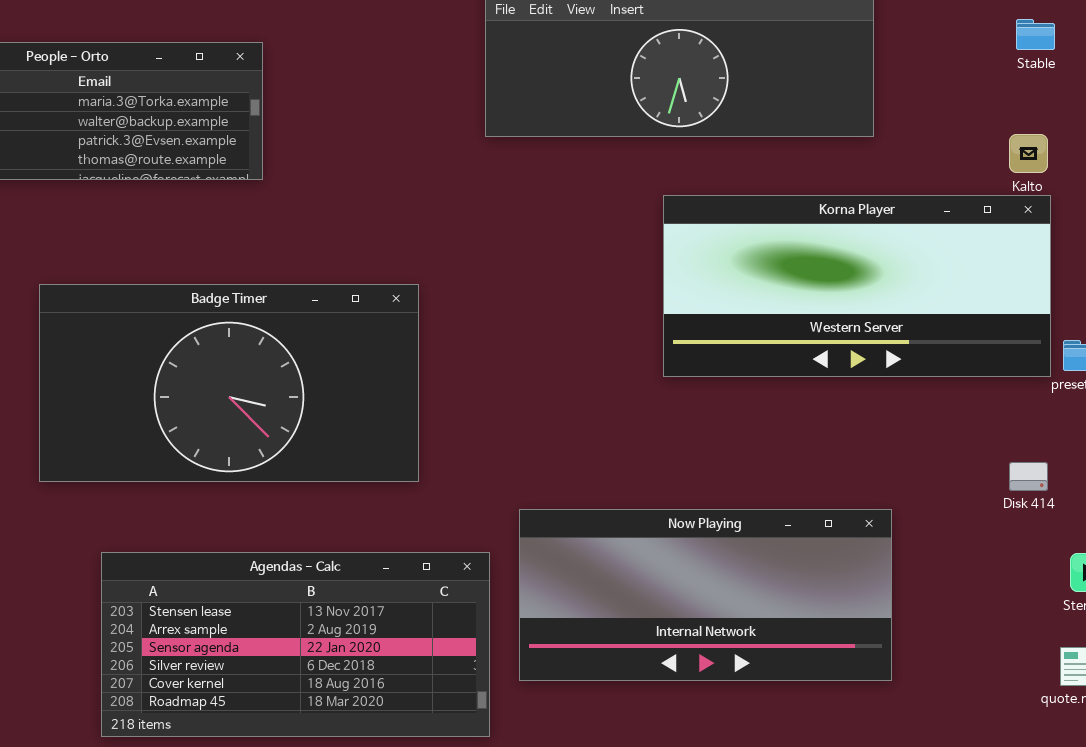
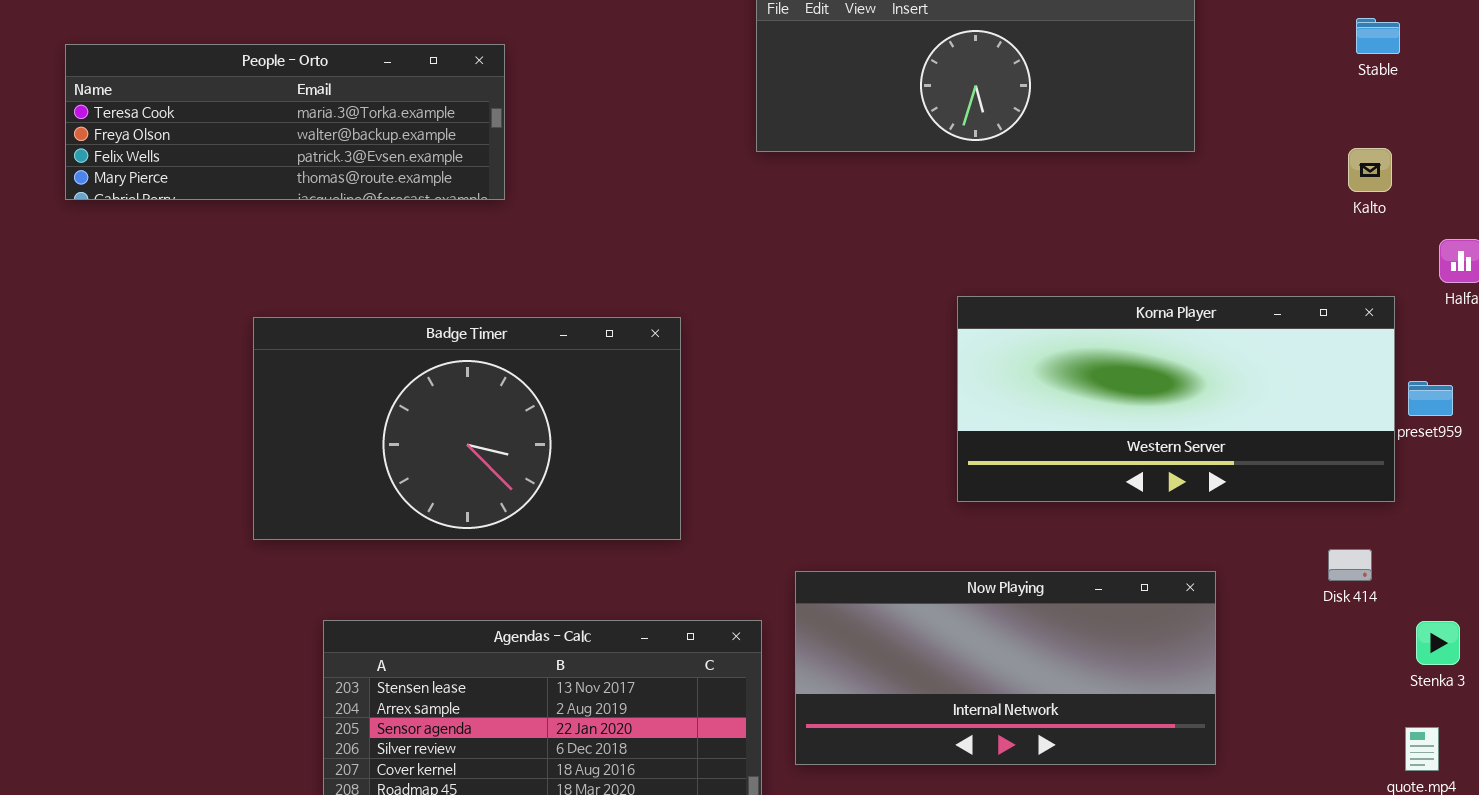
Korna Player: [663,195,1051,377] -> [957,296,1395,502], moved
Disk 414: [1009,462,1048,491] -> [1328,549,1372,581], moved

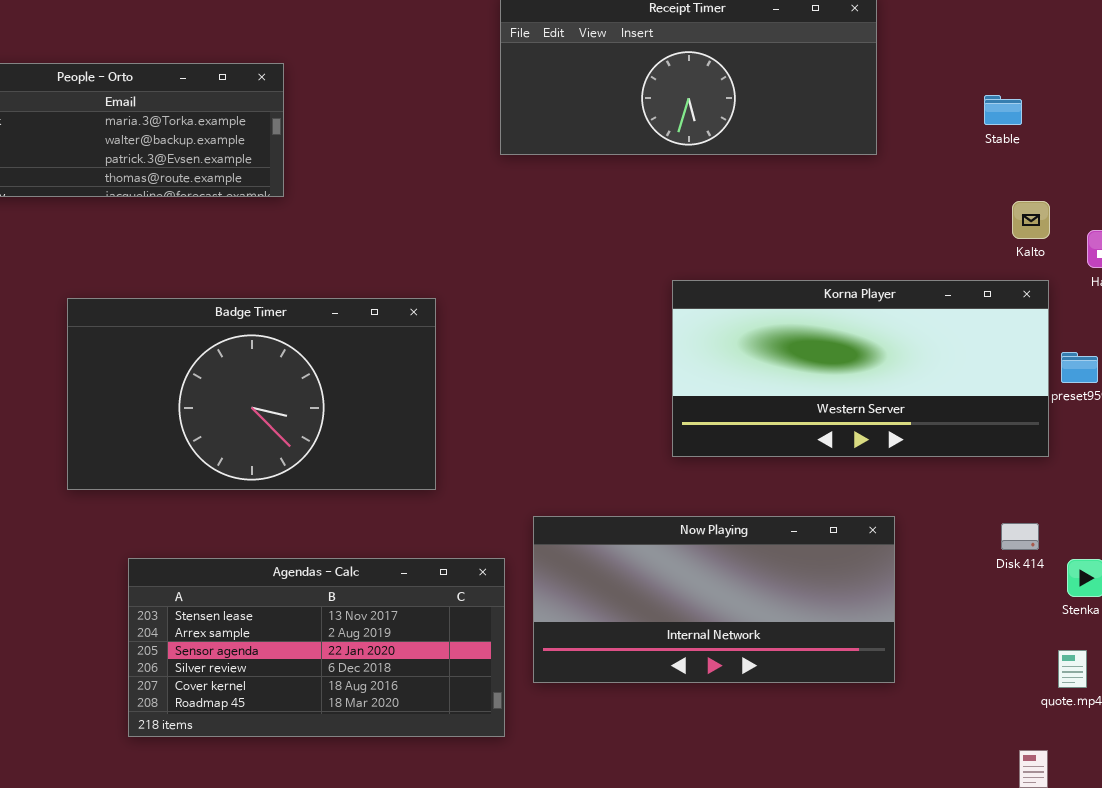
Stable: [1356,18,1400,54] -> [984,95,1022,125], moved
Kalto: [1348,148,1392,192] -> [1012,201,1050,239], moved
Disk 414: [1328,549,1372,581] -> [1001,523,1039,550], moved

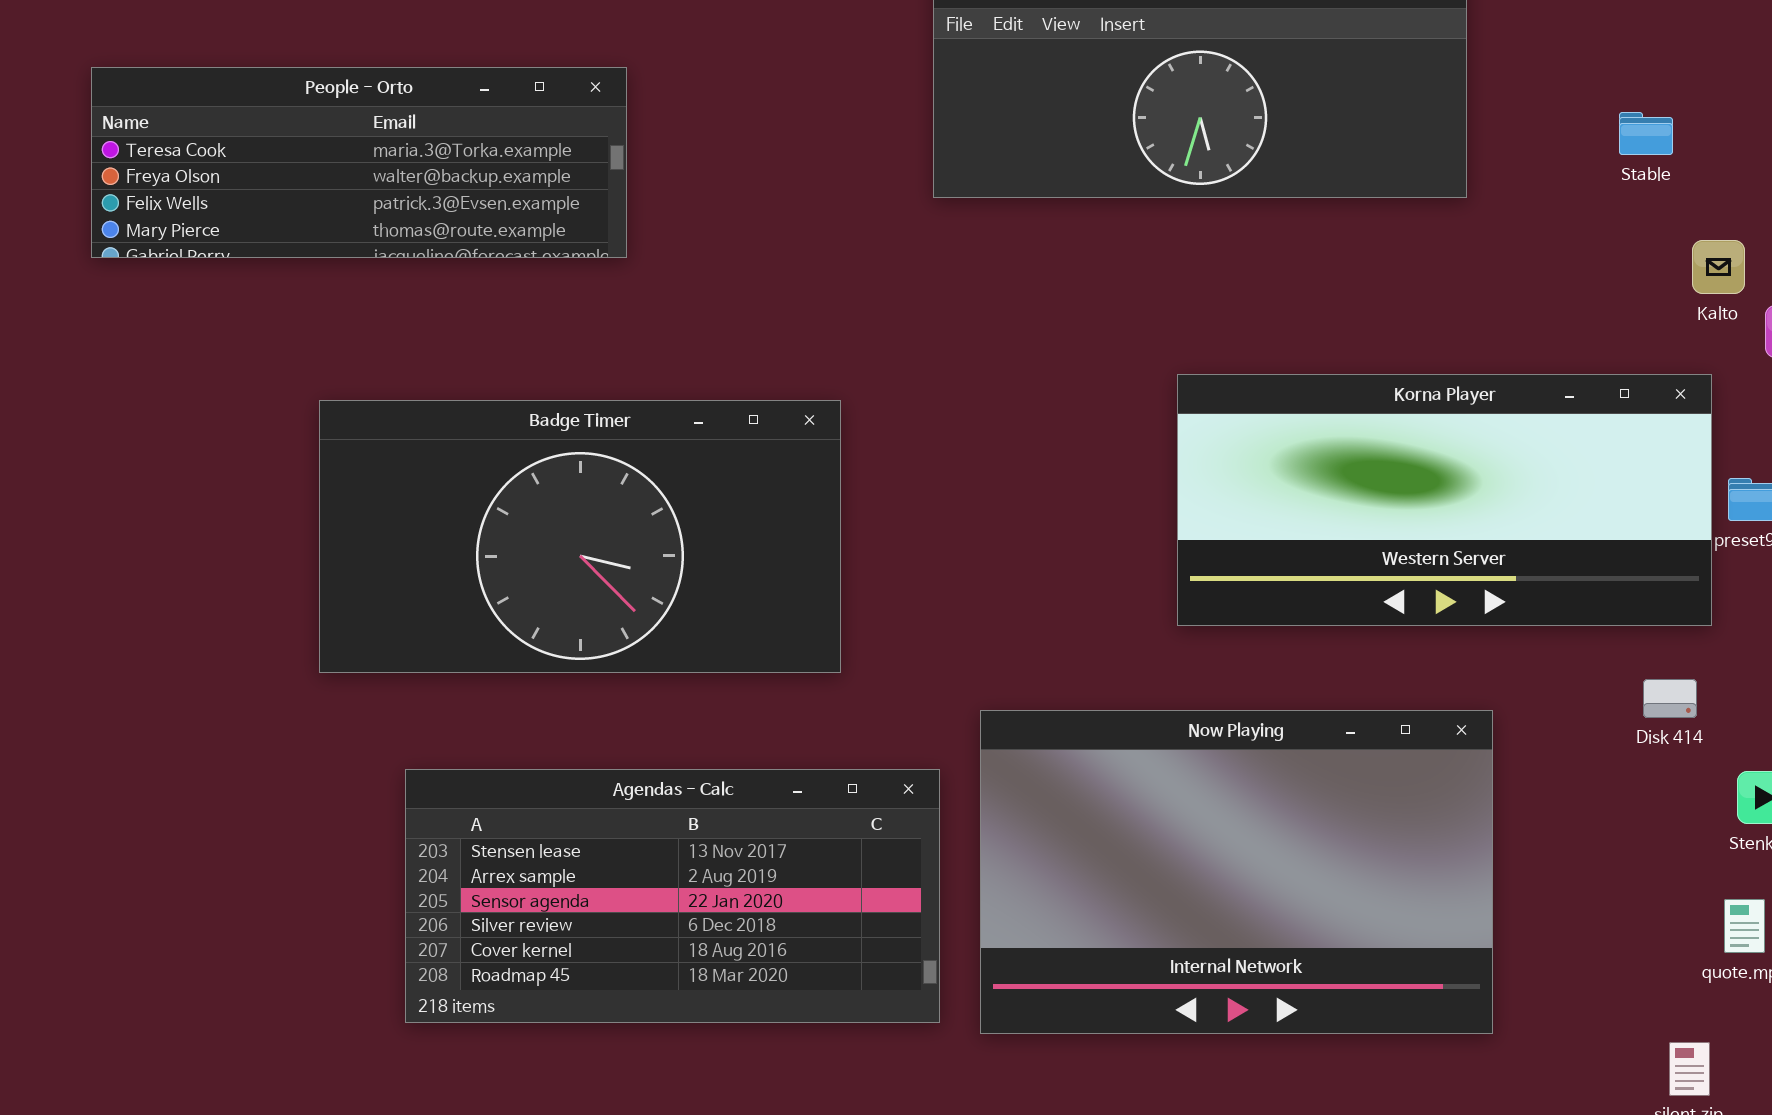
Kalto: [1012,201,1050,239] -> [1692,240,1745,294], moved
Now Playing: [533,516,895,683] -> [980,710,1493,1034], resized
Disk 414: [1001,523,1039,550] -> [1643,679,1697,718], moved

